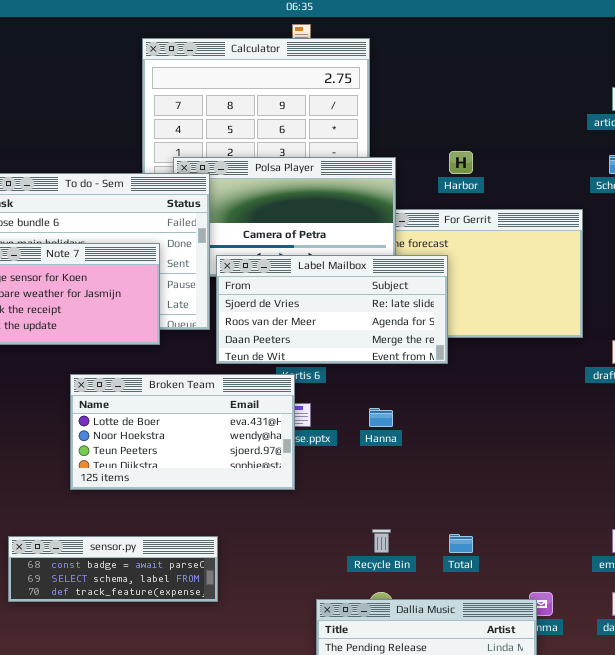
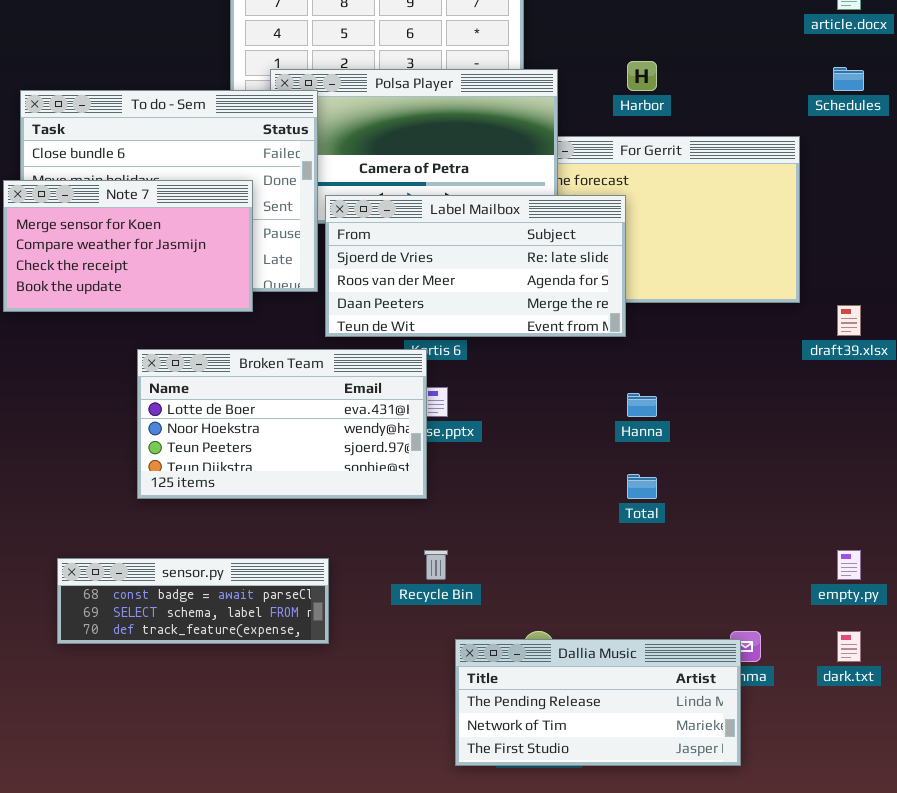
Hanna: [369,408,393,427] -> [627,393,657,417], moved
Recycle Bin: [372,529,391,553] -> [424,550,448,580], moved
Total: [449,534,473,553] -> [627,474,657,499], moved

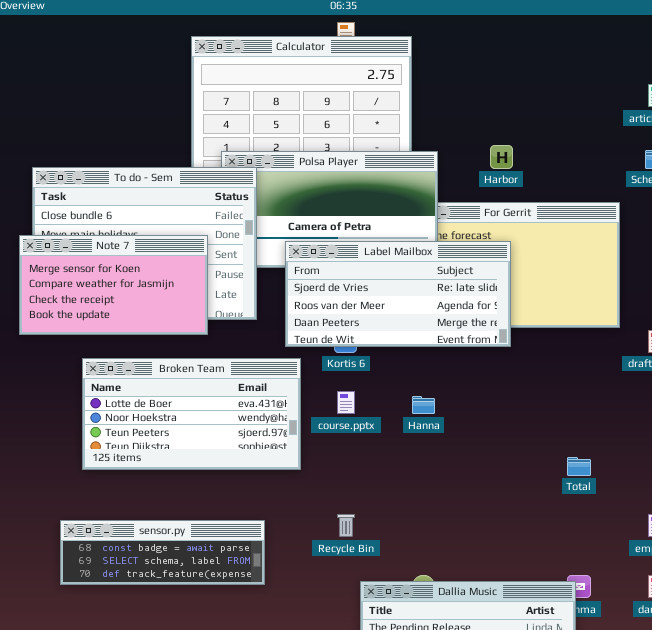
Label Mailbox: [325,195,626,337] -> [285,241,511,347], moved
Broken Team: [137,349,427,499] -> [82,358,301,470], moved
Hanna: [627,393,657,417] -> [412,396,435,414], moved
Total: [627,474,657,499] -> [567,457,591,476], moved

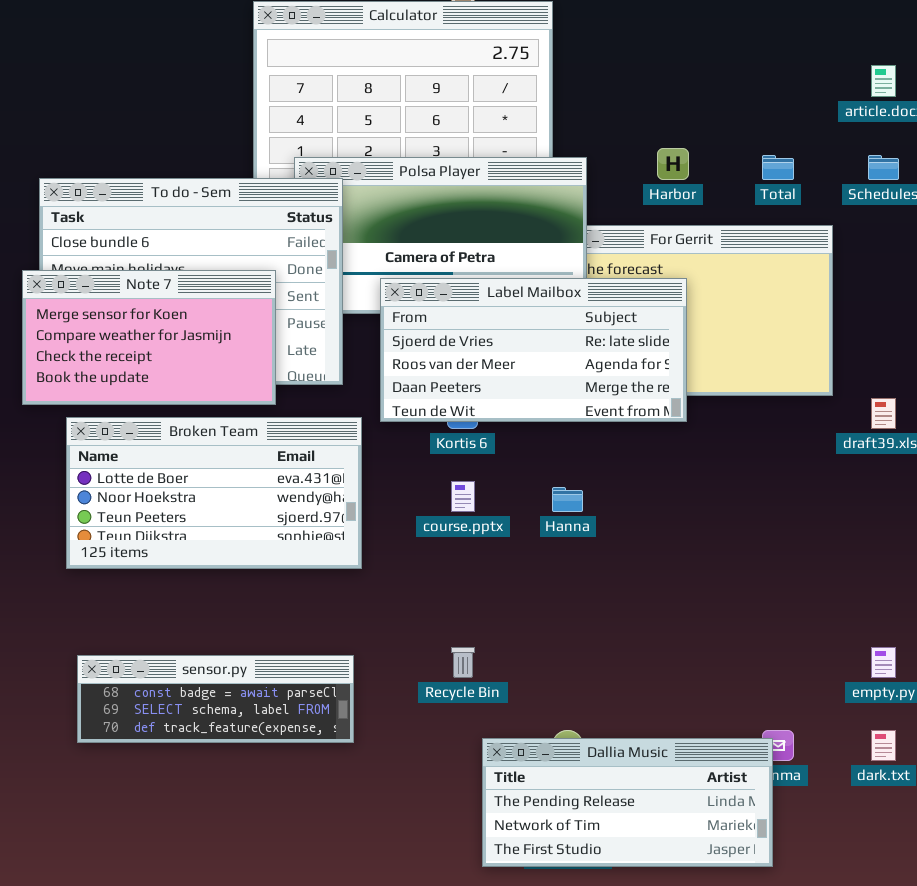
Broken Team: [82,358,301,470] -> [66,417,362,569], moved
Total: [567,457,591,476] -> [762,155,794,180], moved

